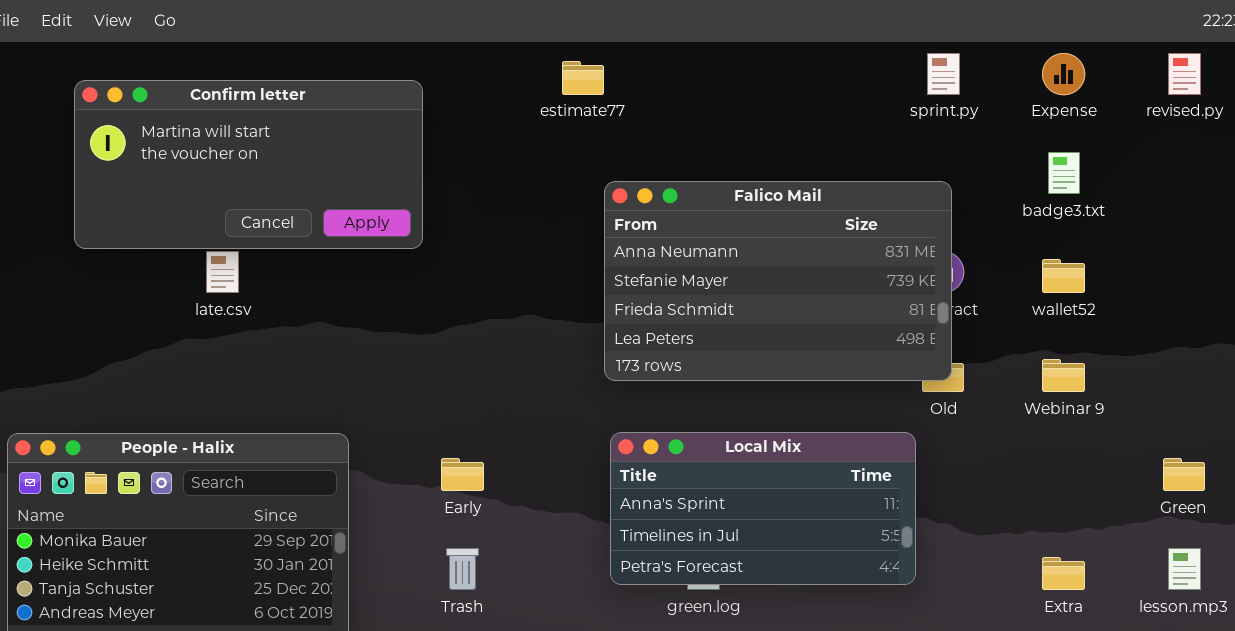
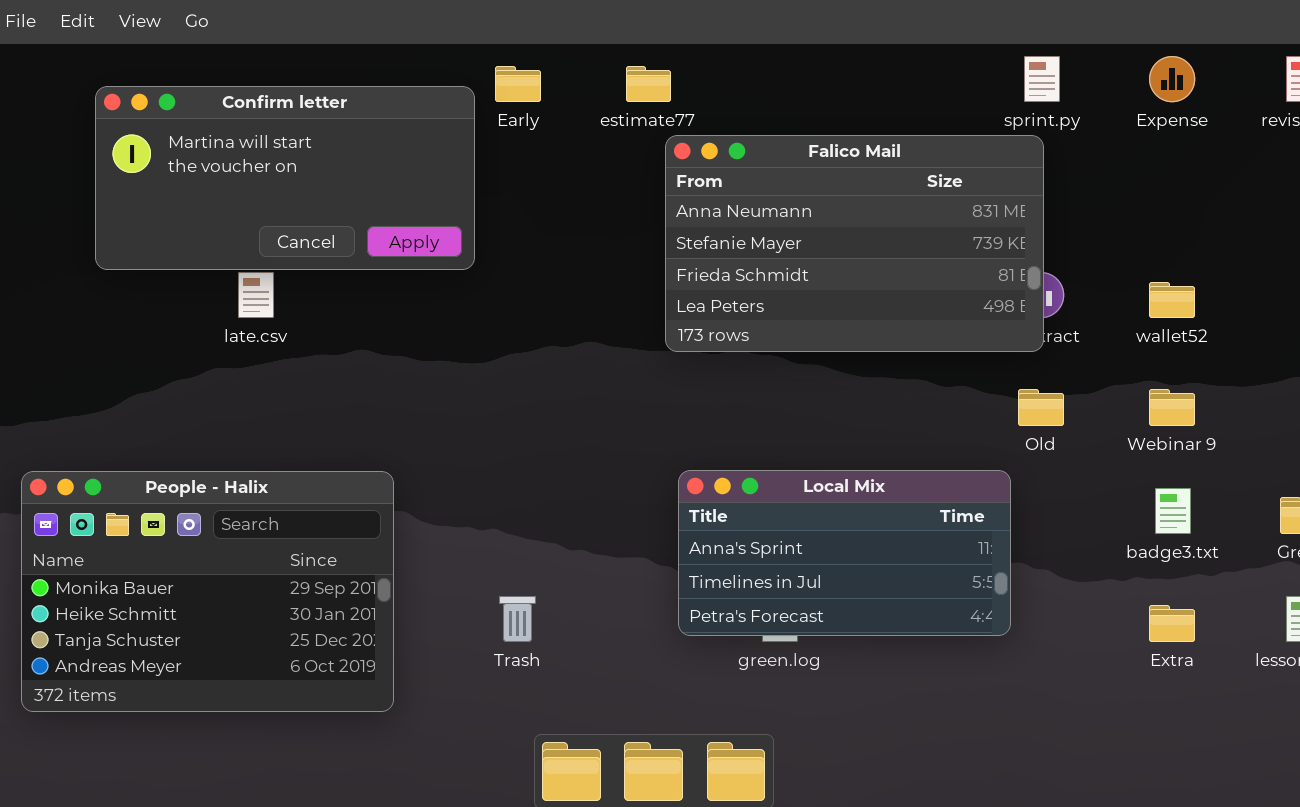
badge3.txt: [1048,152,1080,194] -> [1155,488,1191,534], moved
Falico Mail: [604,181,952,381] -> [665,135,1044,352], moved
Early: [441,458,484,491] -> [495,66,541,102], moved

